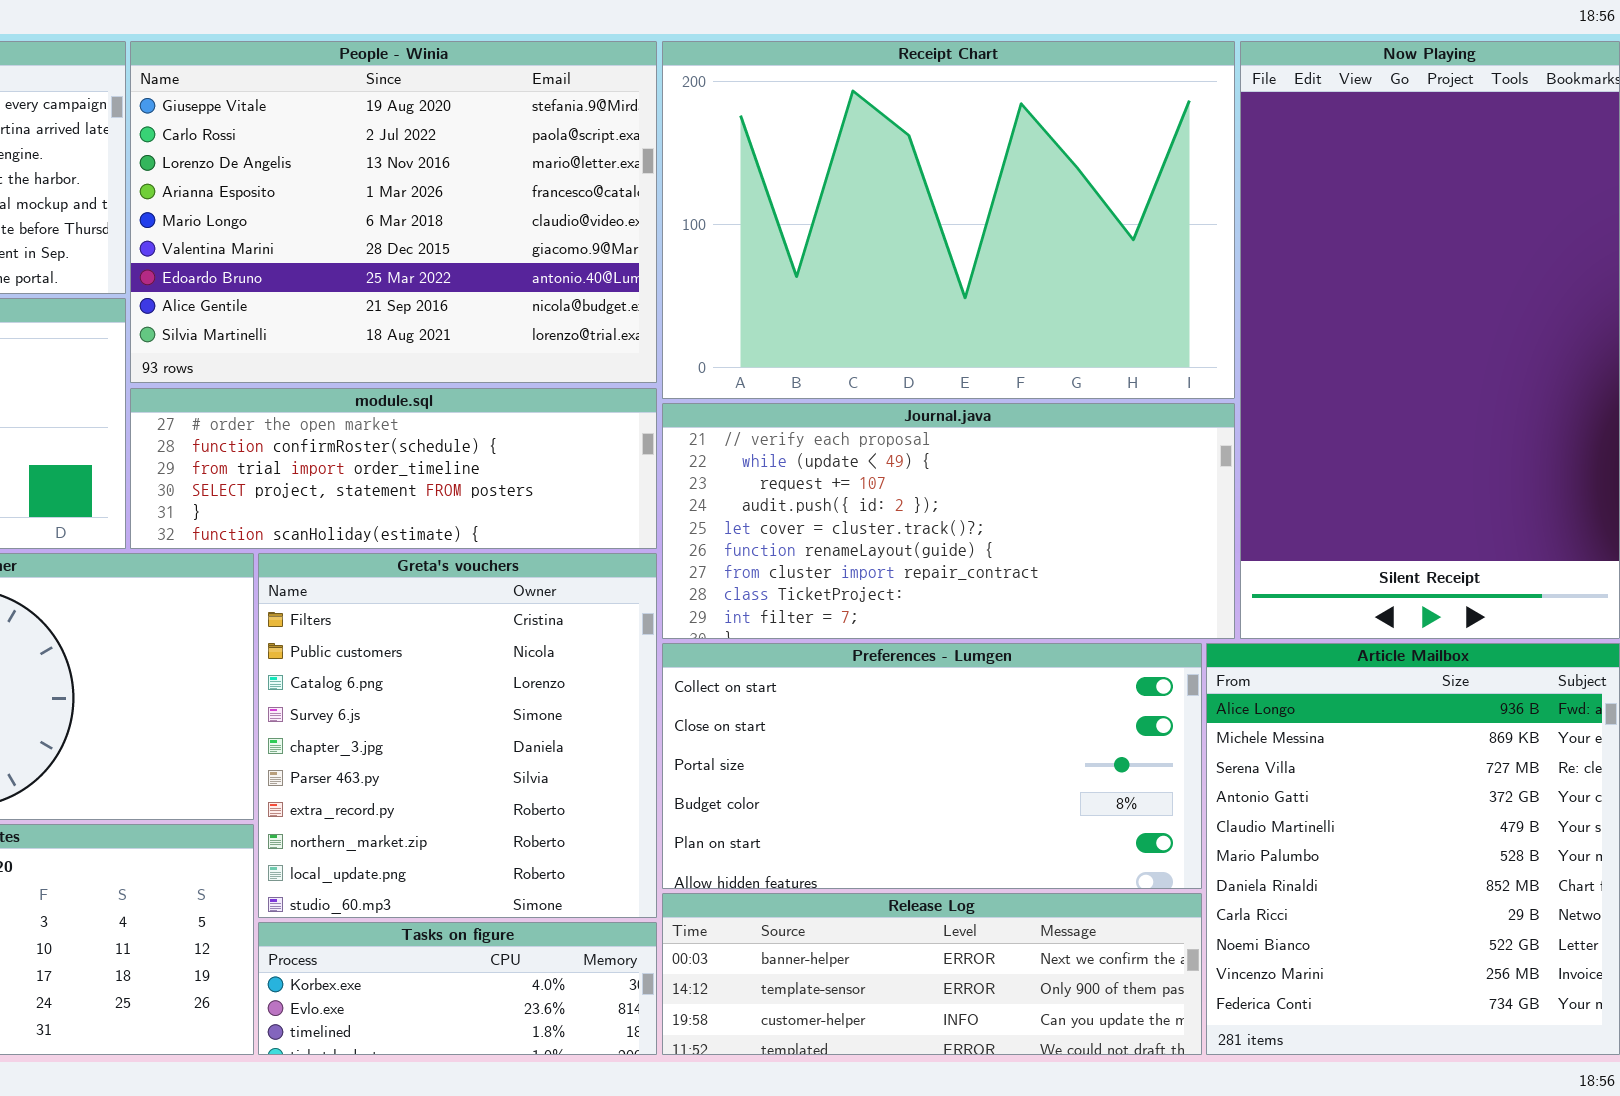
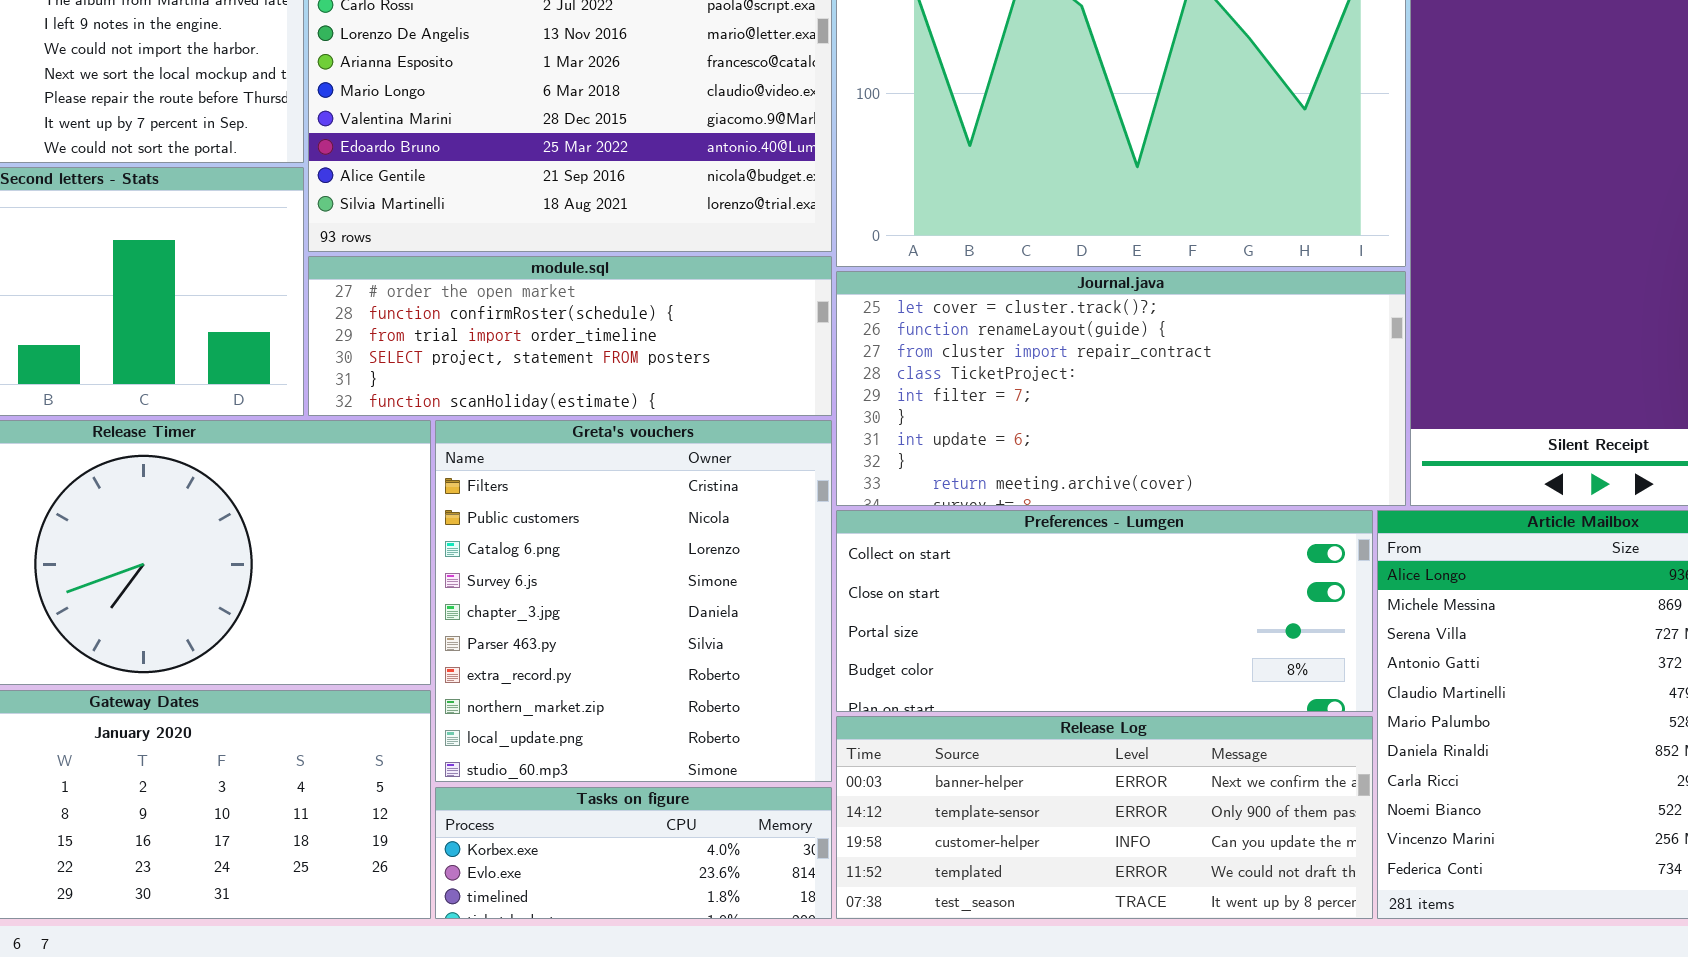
Journal.java: [662,403,1235,639] -> [836,271,1406,506], scrolled down 4 rows
Preferences - Lumgen: [662,643,1202,889] -> [836,510,1373,712], resized
Release Log: [662,893,1202,1055] -> [836,716,1373,919], resized

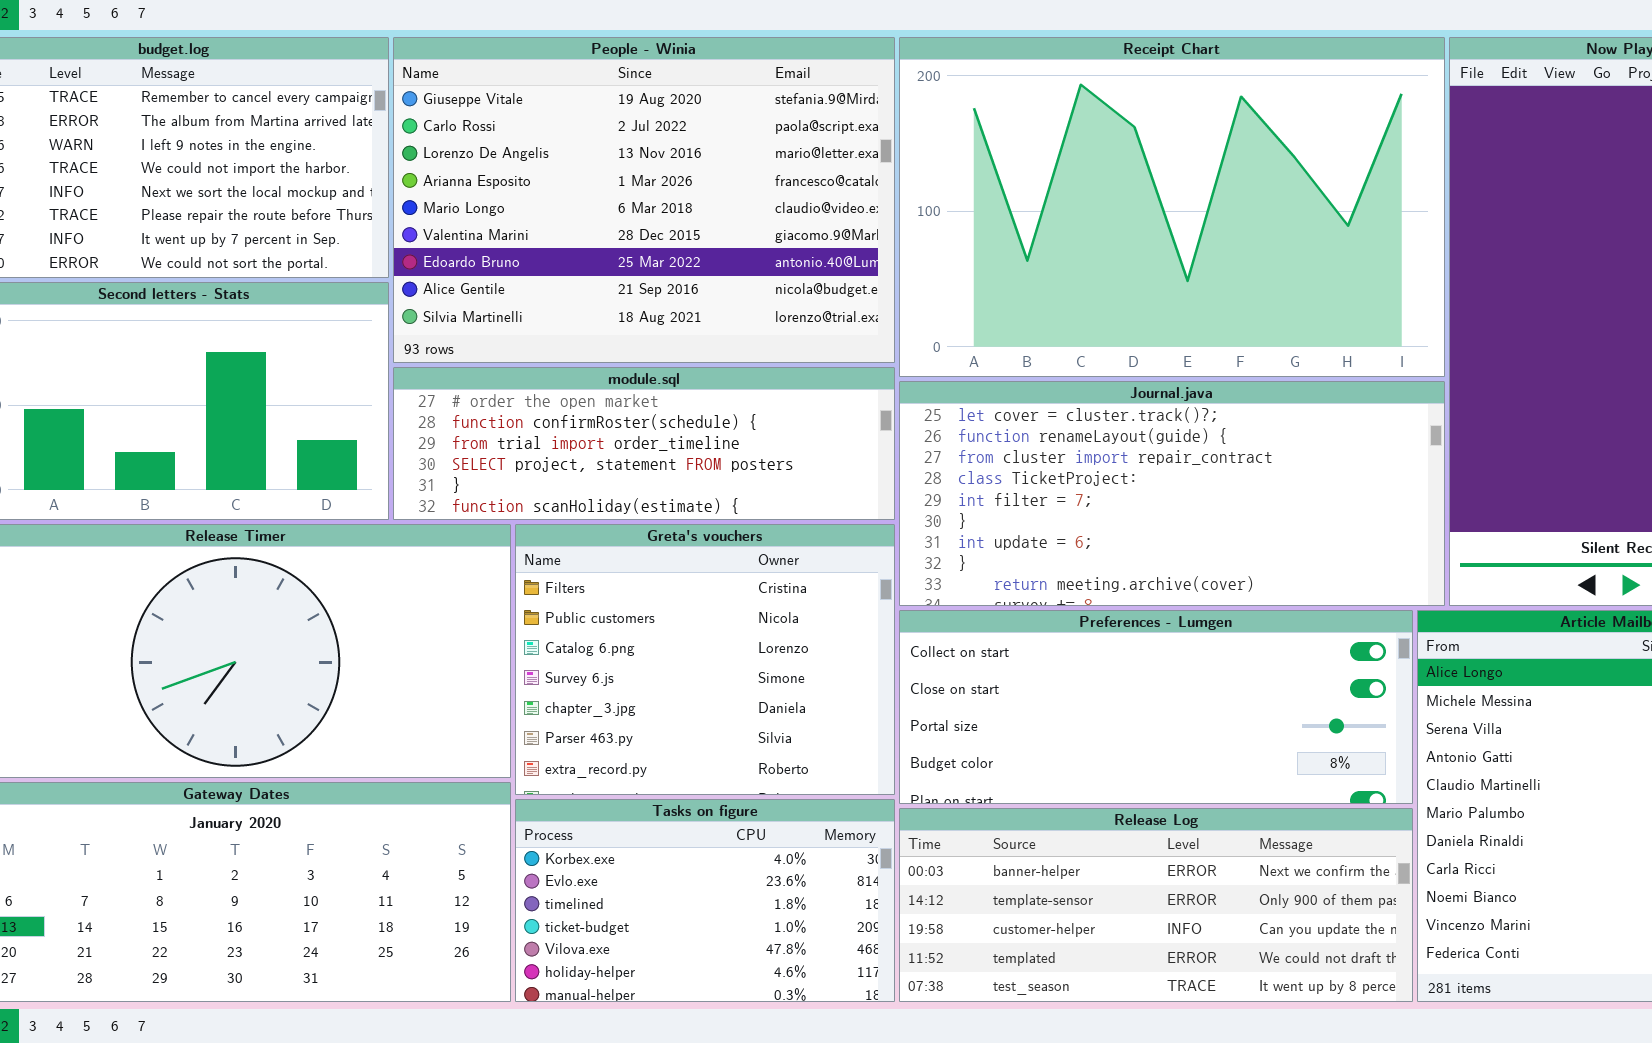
Greta's vouchers: [435,420,832,782] -> [515,524,895,795], resized
Tasks on figure: [435,787,832,919] -> [515,799,895,1002], resized

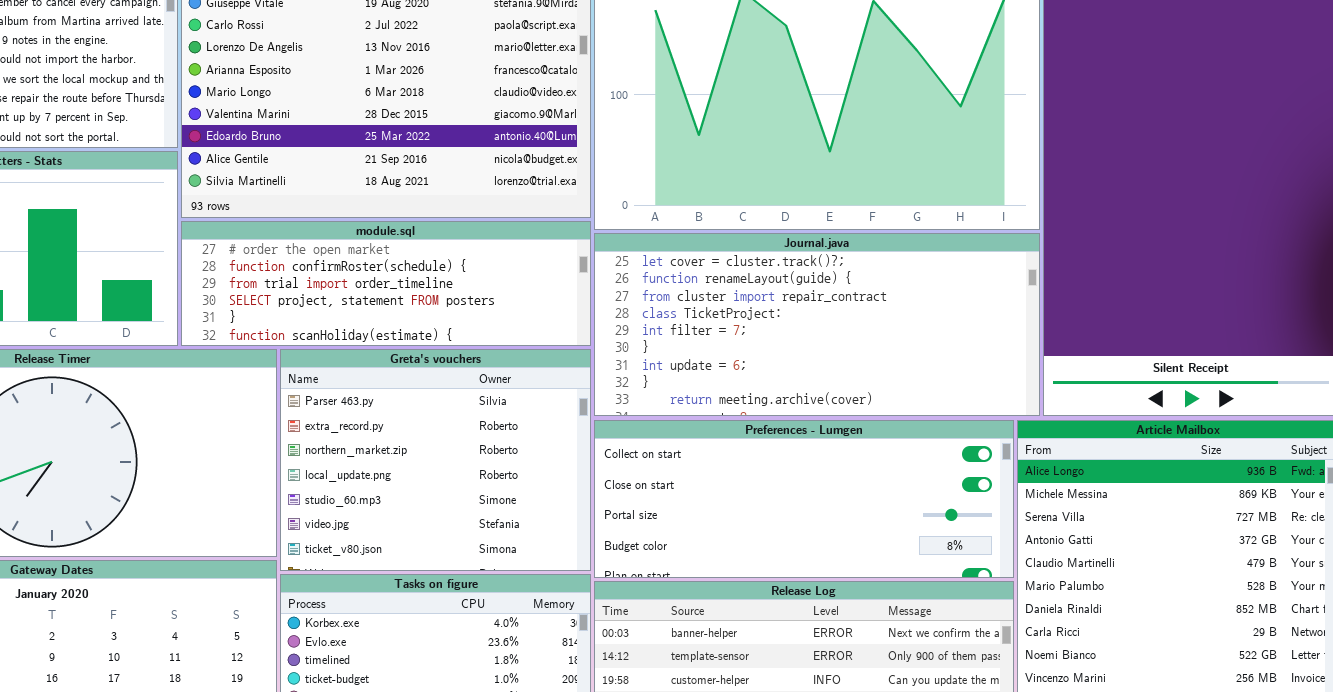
Greta's vouchers: [515,524,895,795] -> [280,349,591,571], scrolled down 5 rows

